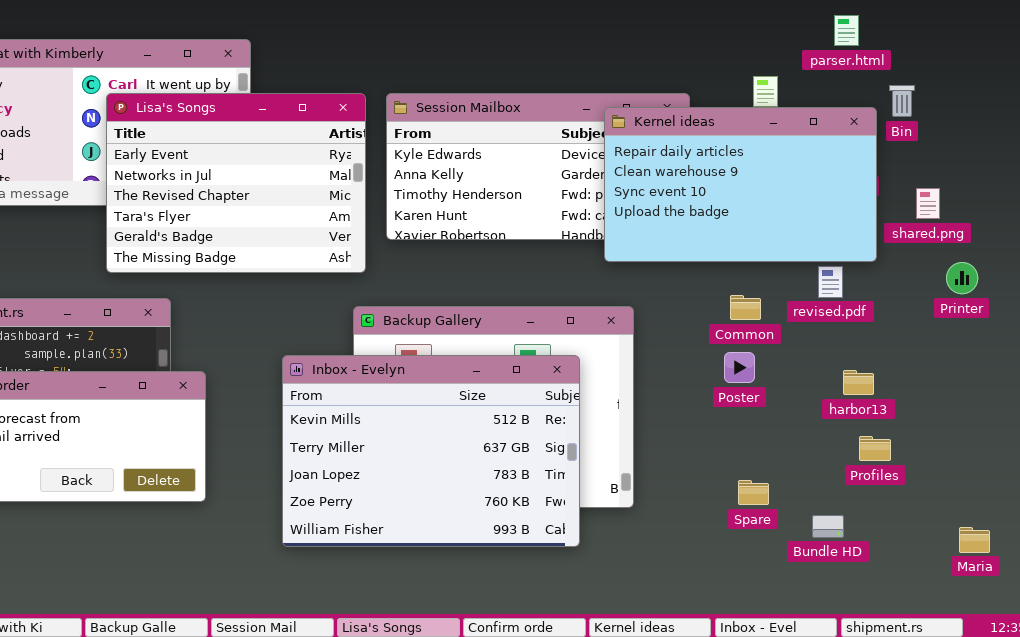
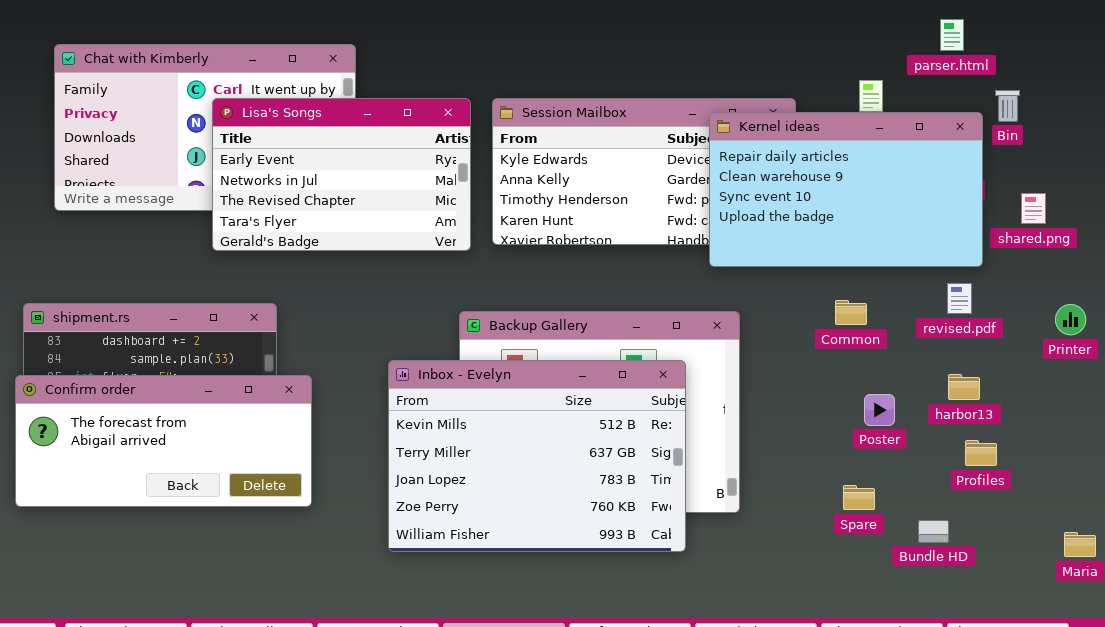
Lisa's Songs: [106,93,366,273] -> [212,98,471,251], resized
Printer: [946,262,978,294] -> [1055,304,1086,335], moved
revised.pdf: [818,266,843,298] -> [947,283,972,314], moved
Poster: [724,352,755,383] -> [864,394,895,426], moved

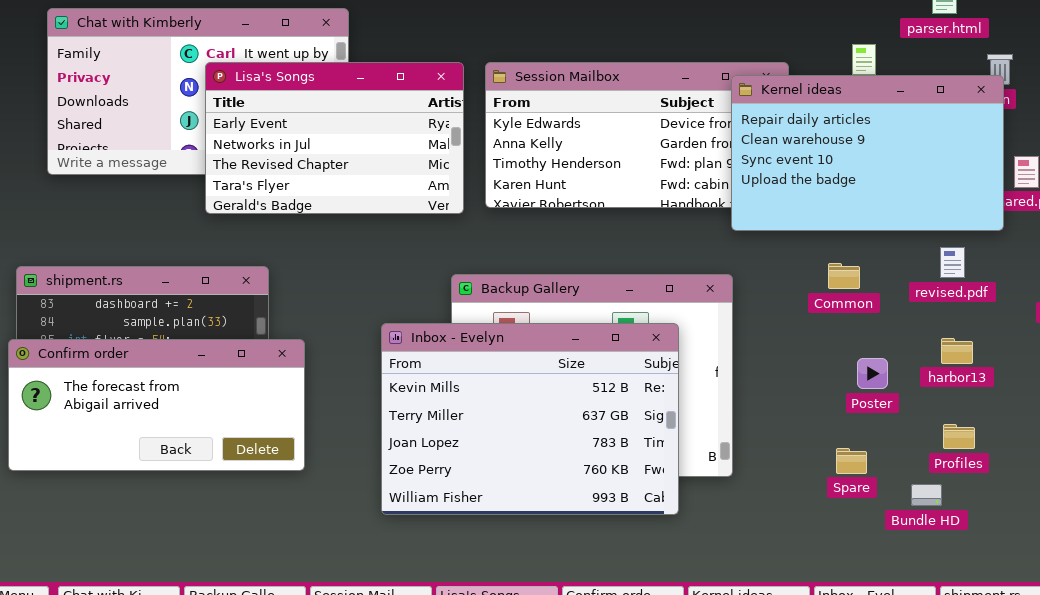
Kernel ideas: [709,112,983,267] -> [731,75,1004,231], moved
Profiles: [965,440,997,466] -> [943,424,975,449], moved

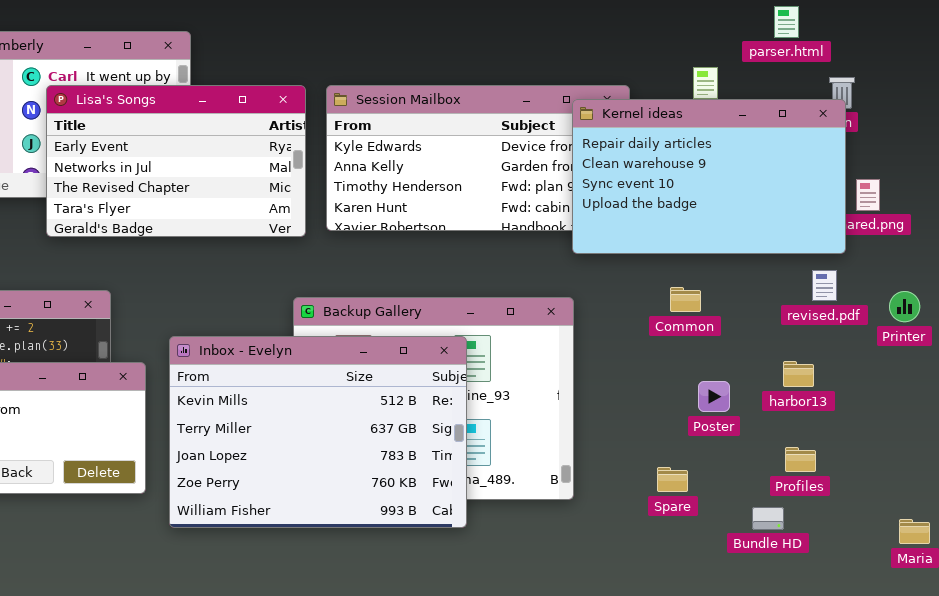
revised.pdf: [940,247,965,278] -> [812,270,837,301], moved
Inbox - Evelyn: [381,323,679,515] -> [169,336,467,528], moved
Spare: [836,448,867,474] -> [657,467,688,492], moved

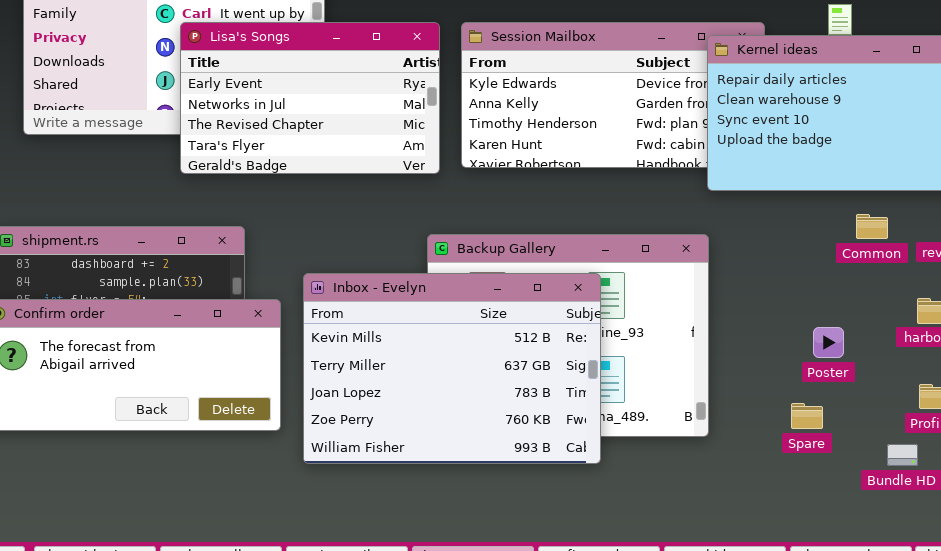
Common: [670,287,701,312] -> [856,214,888,239], moved
Poster: [698,381,730,412] -> [813,327,844,358], moved

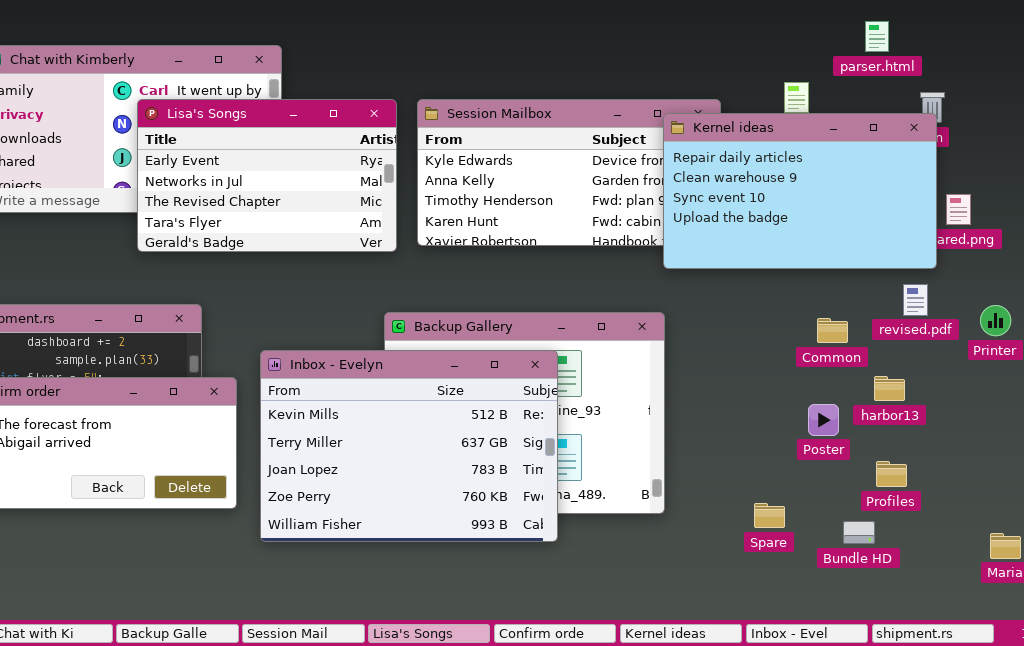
Common: [856,214,888,239] -> [817,318,848,343], moved
Poster: [813,327,844,358] -> [808,404,839,436], moved
Spare: [791,403,823,429] -> [754,503,785,528], moved

